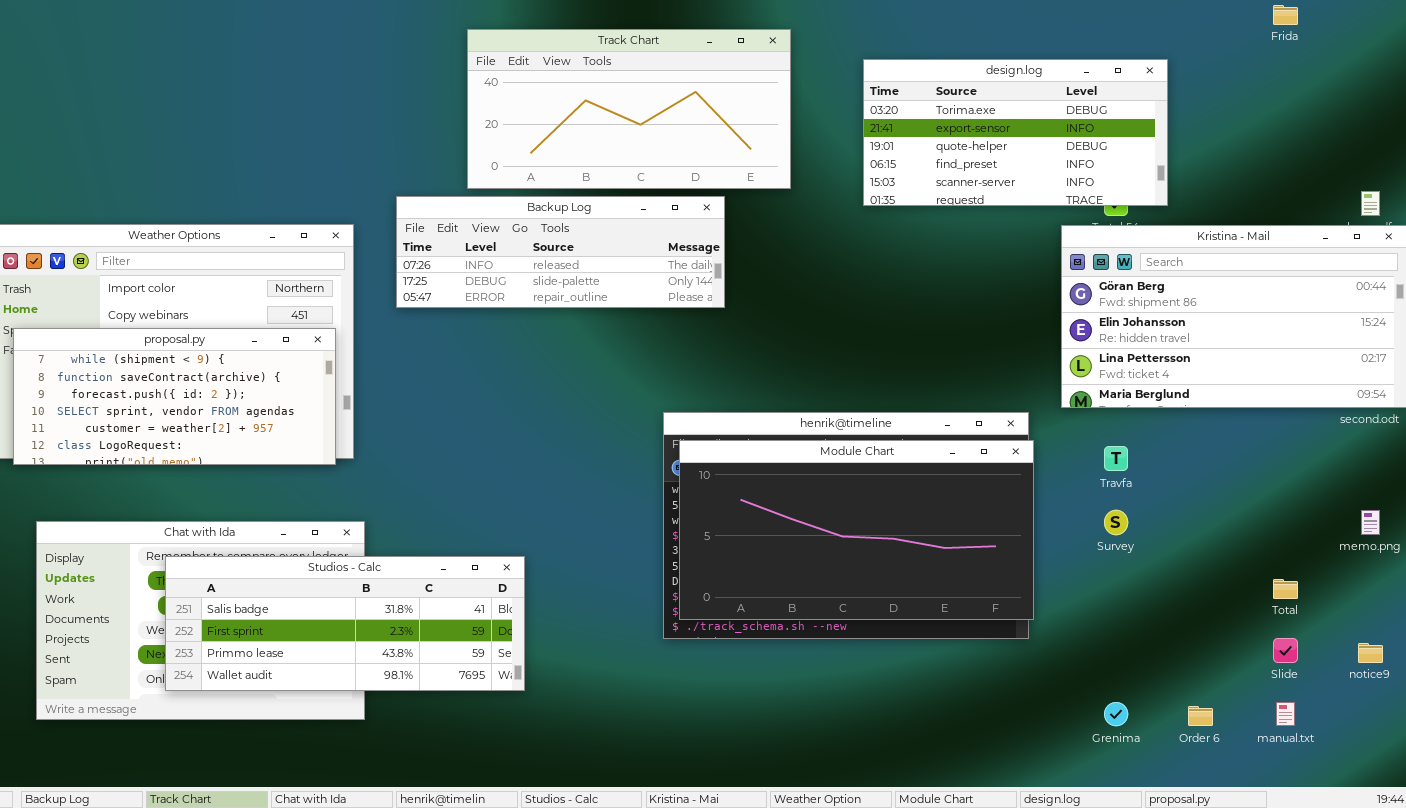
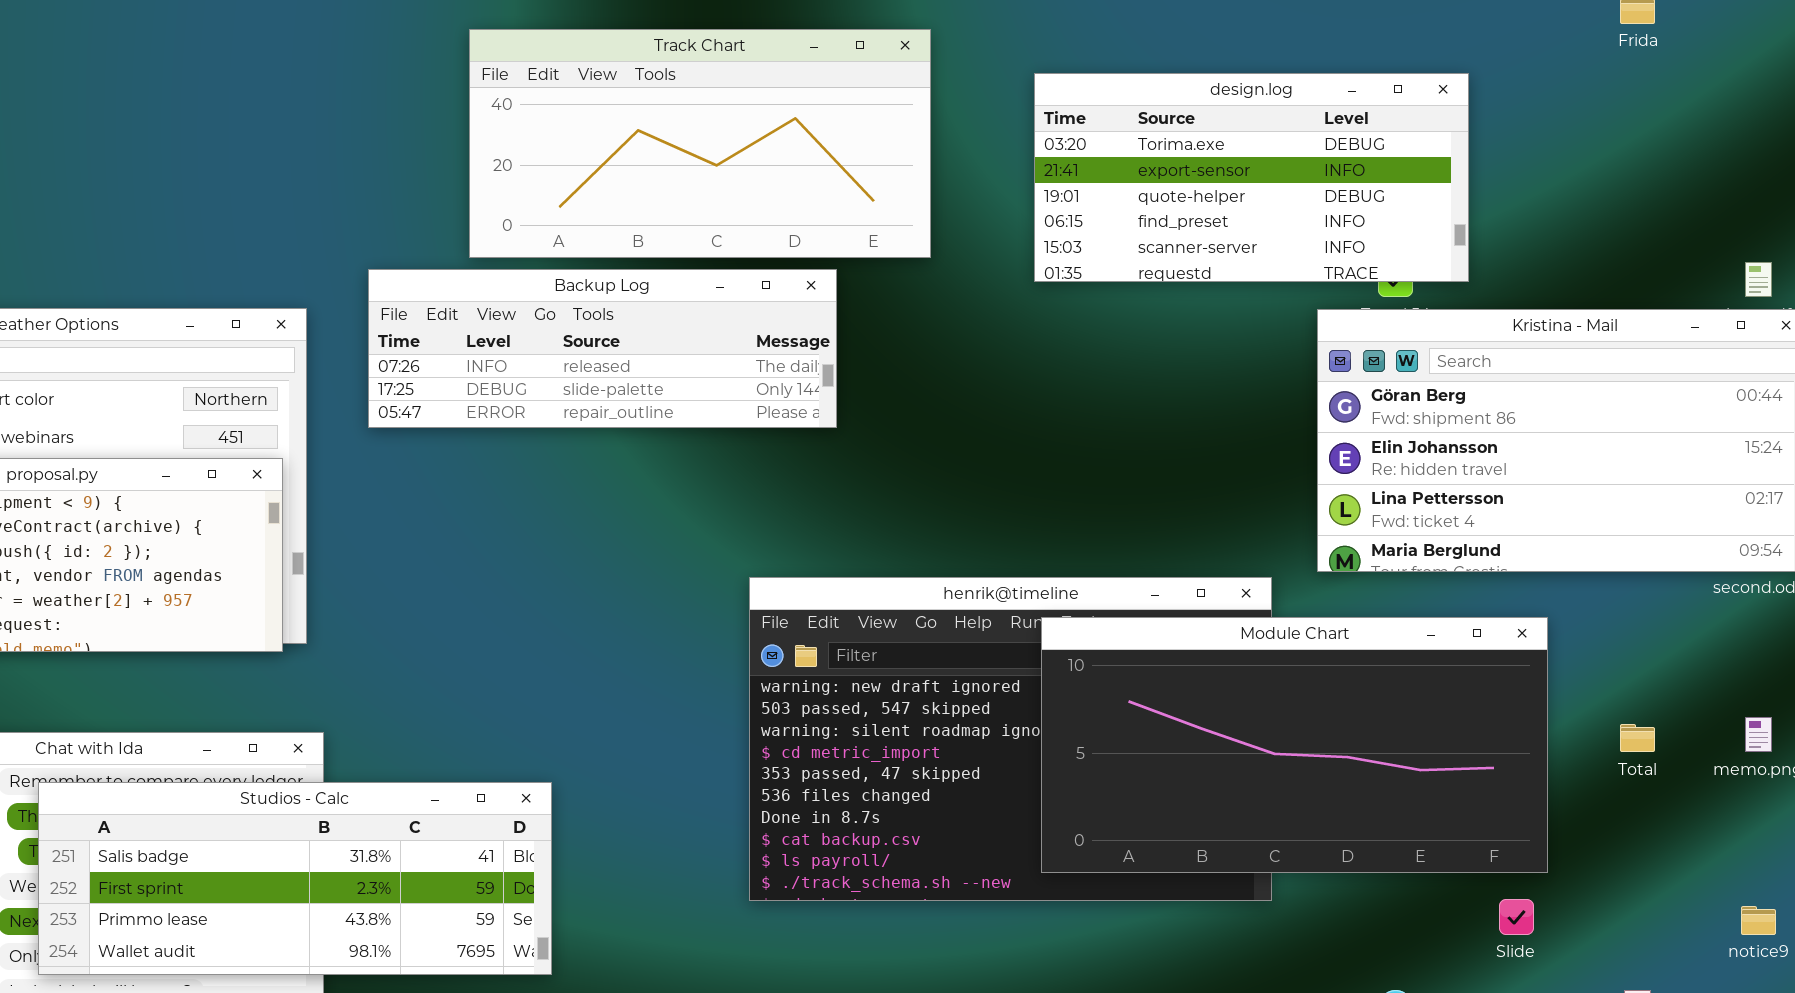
Module Chart: [679,440,1034,620] -> [1041,617,1548,873], moved
Total: [1273,579,1298,599] -> [1620,724,1655,752], moved
Slide: [1273,638,1298,663] -> [1499,899,1534,935], moved

